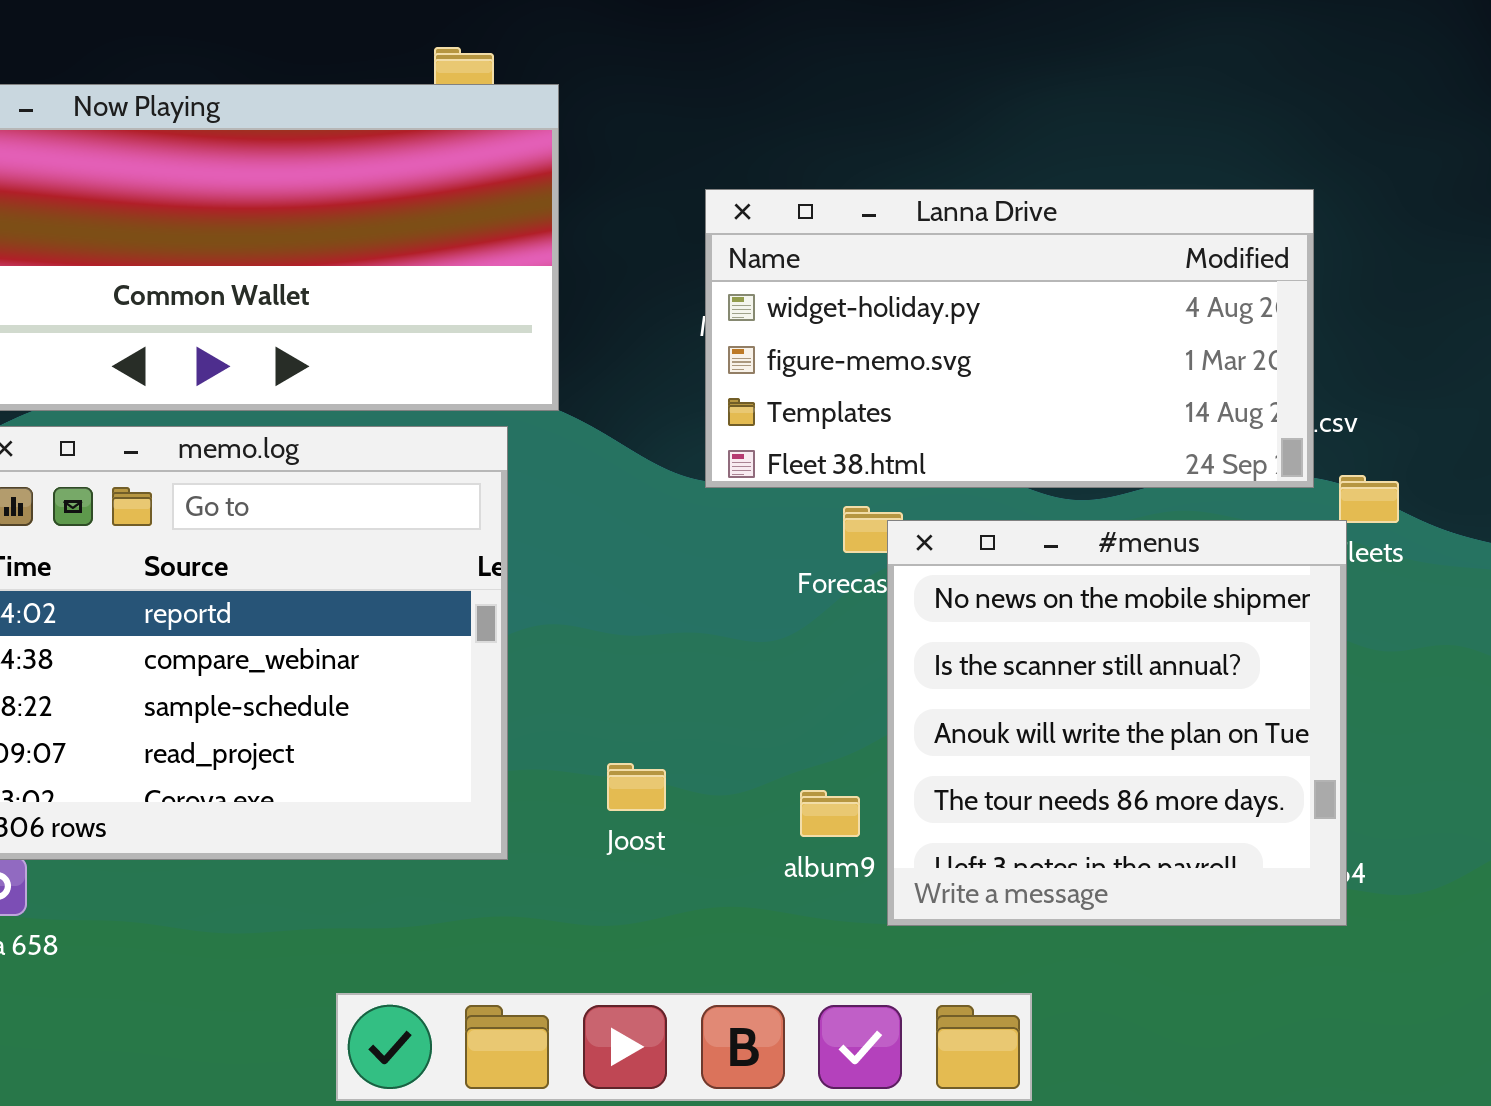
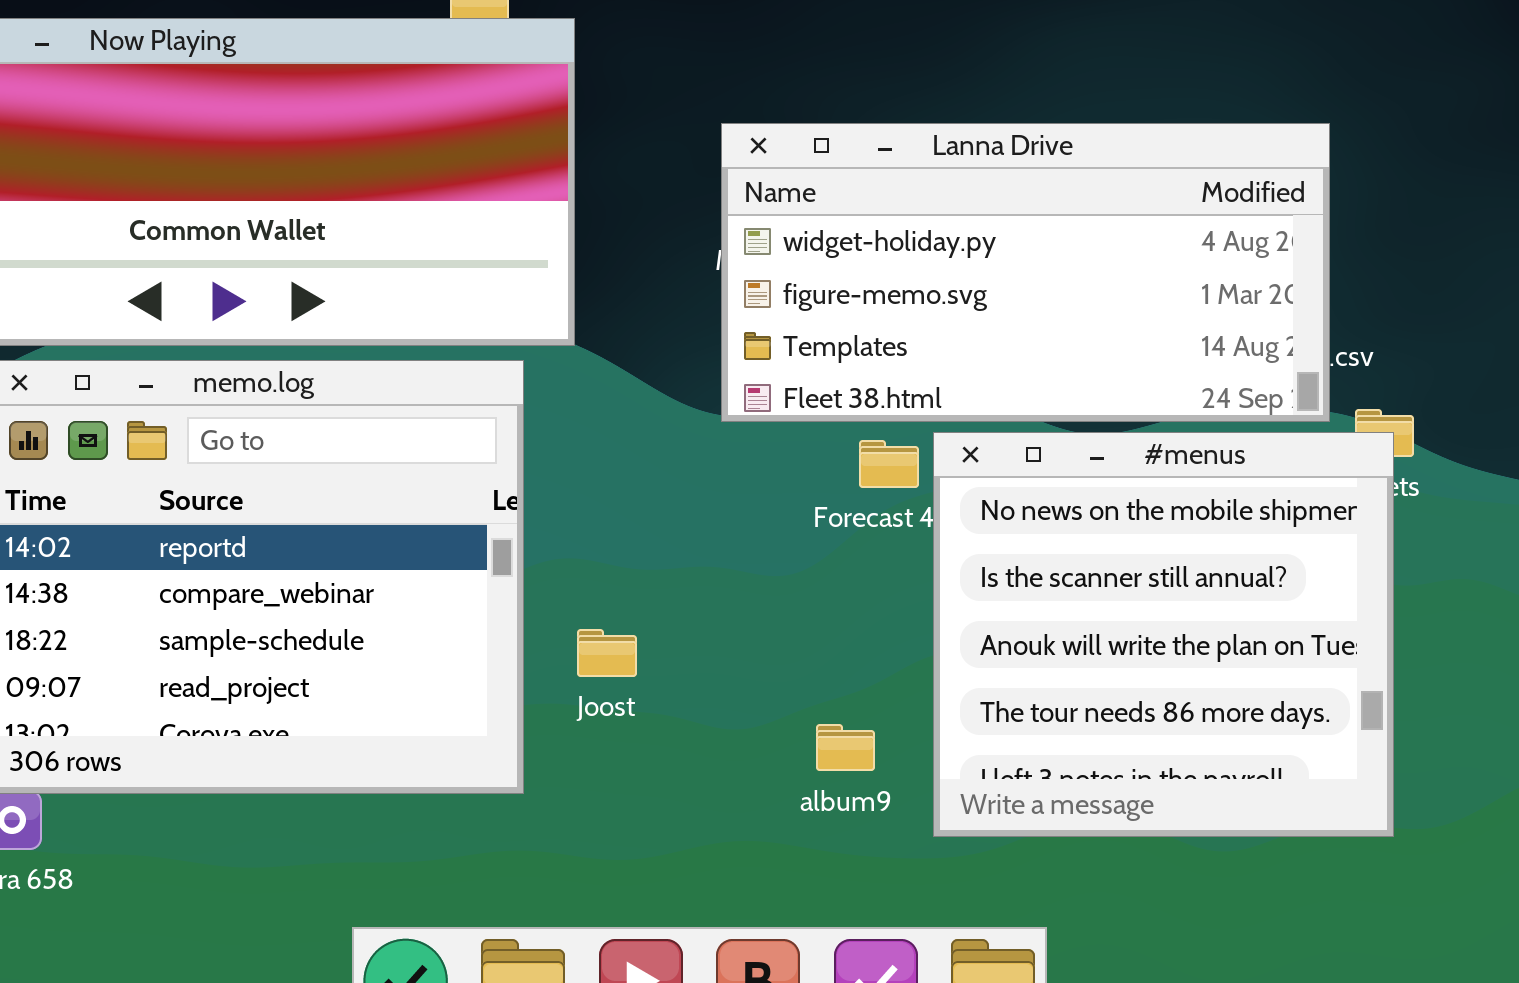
#menus: [887,520,1347,926] -> [933,432,1394,837], moved
Joost: [607,763,666,811] -> [577,629,637,677], moved

